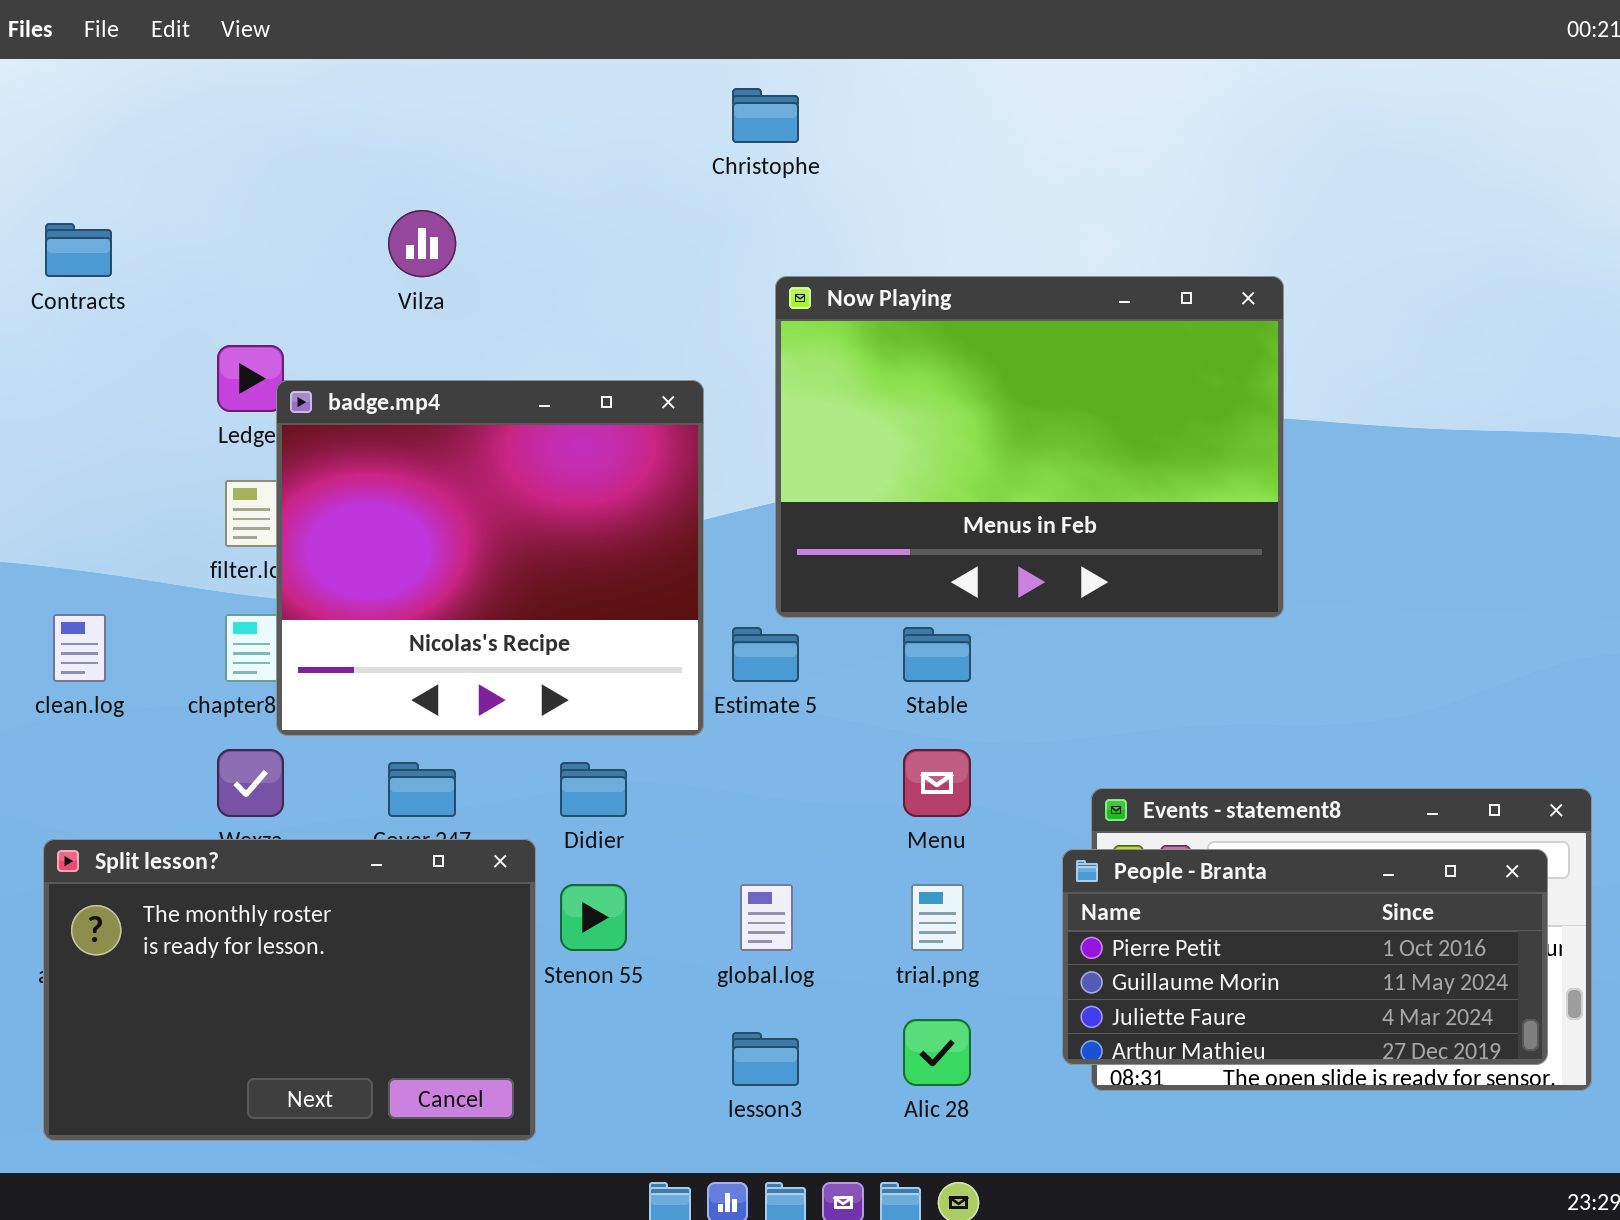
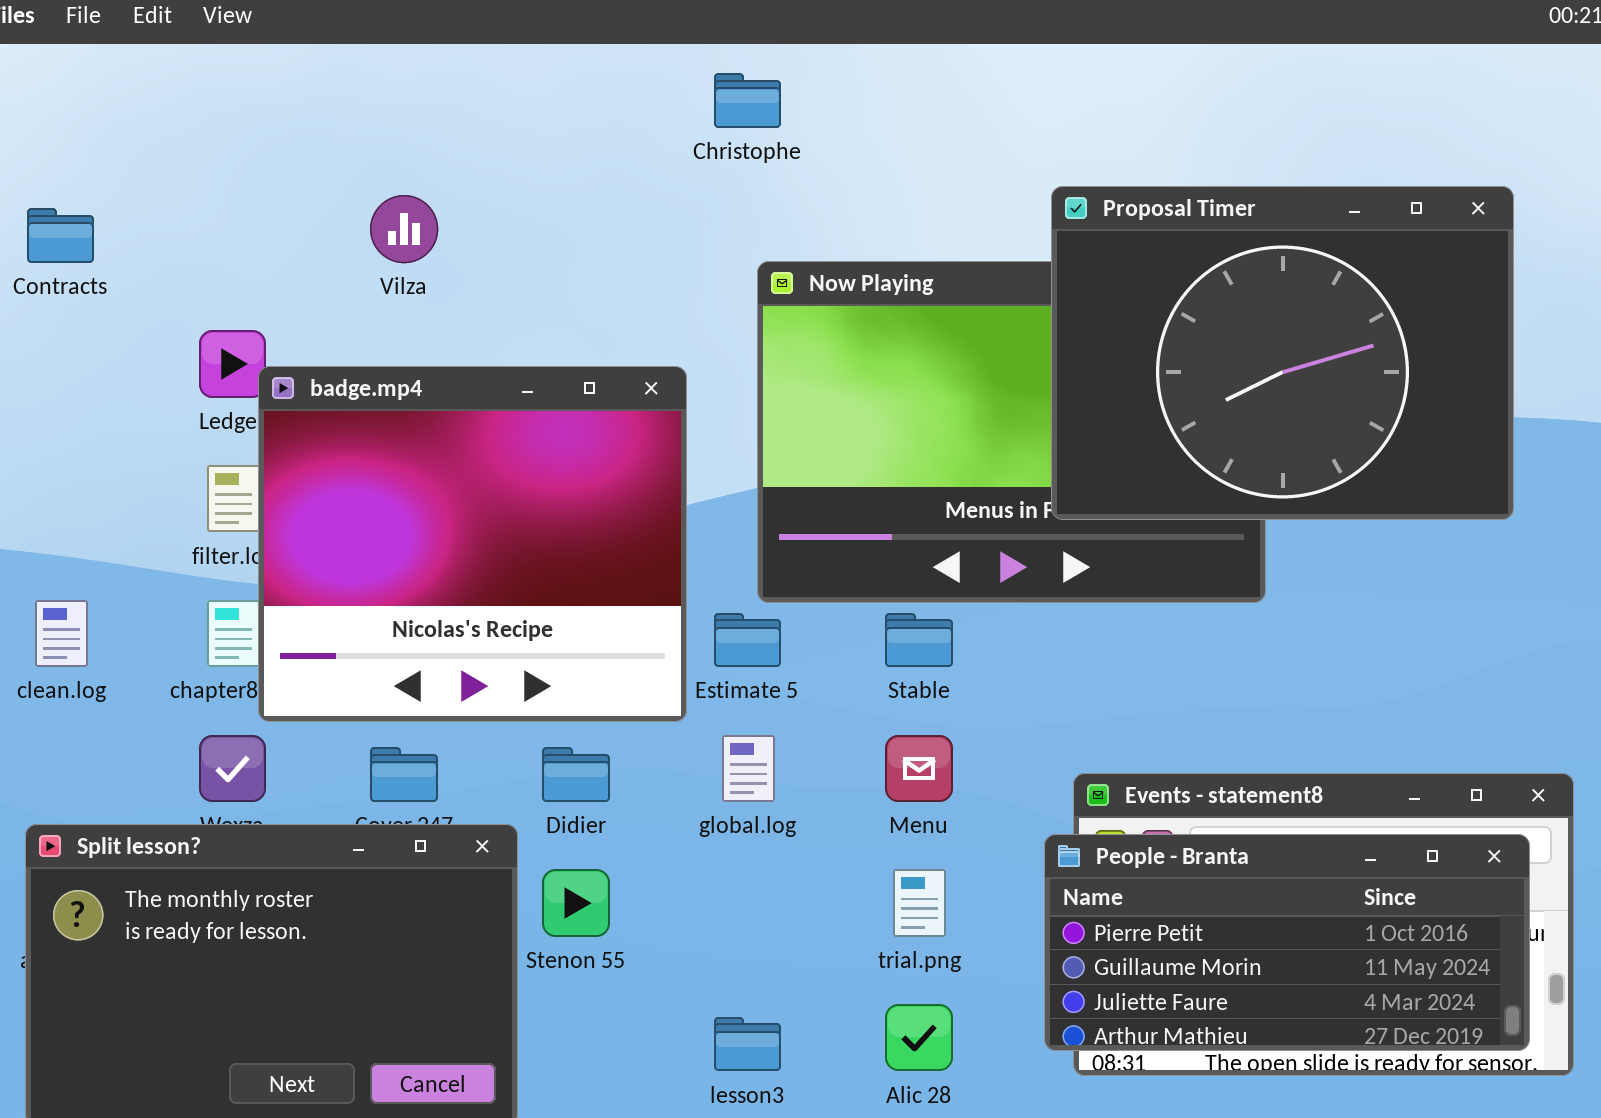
Proposal Timer: none -> [1051,186,1514,520], opened
global.log: [740,884,793,951] -> [722,735,775,802], moved

